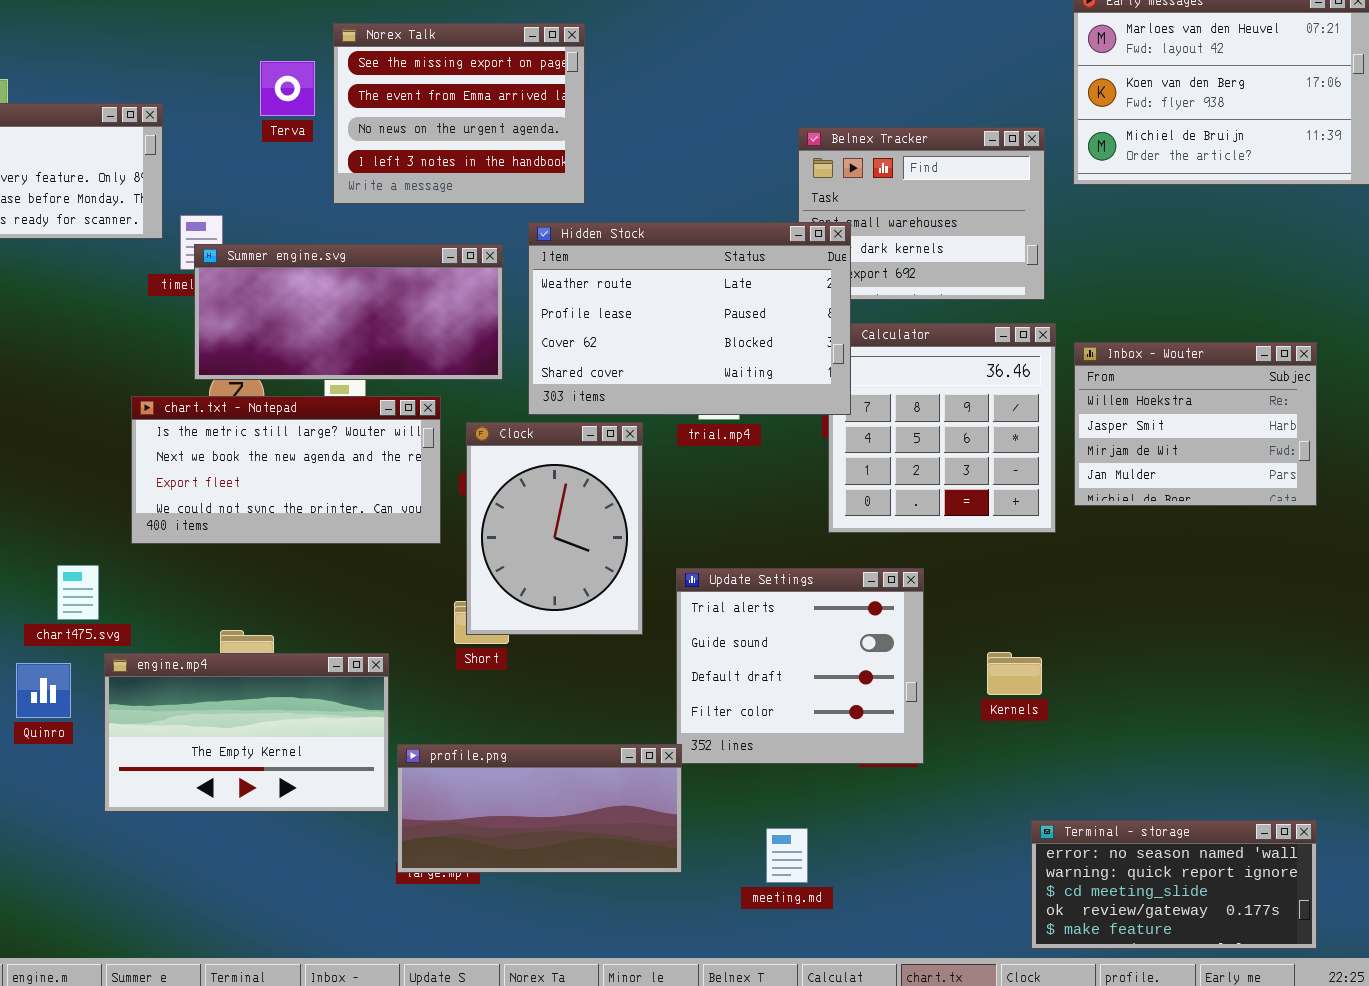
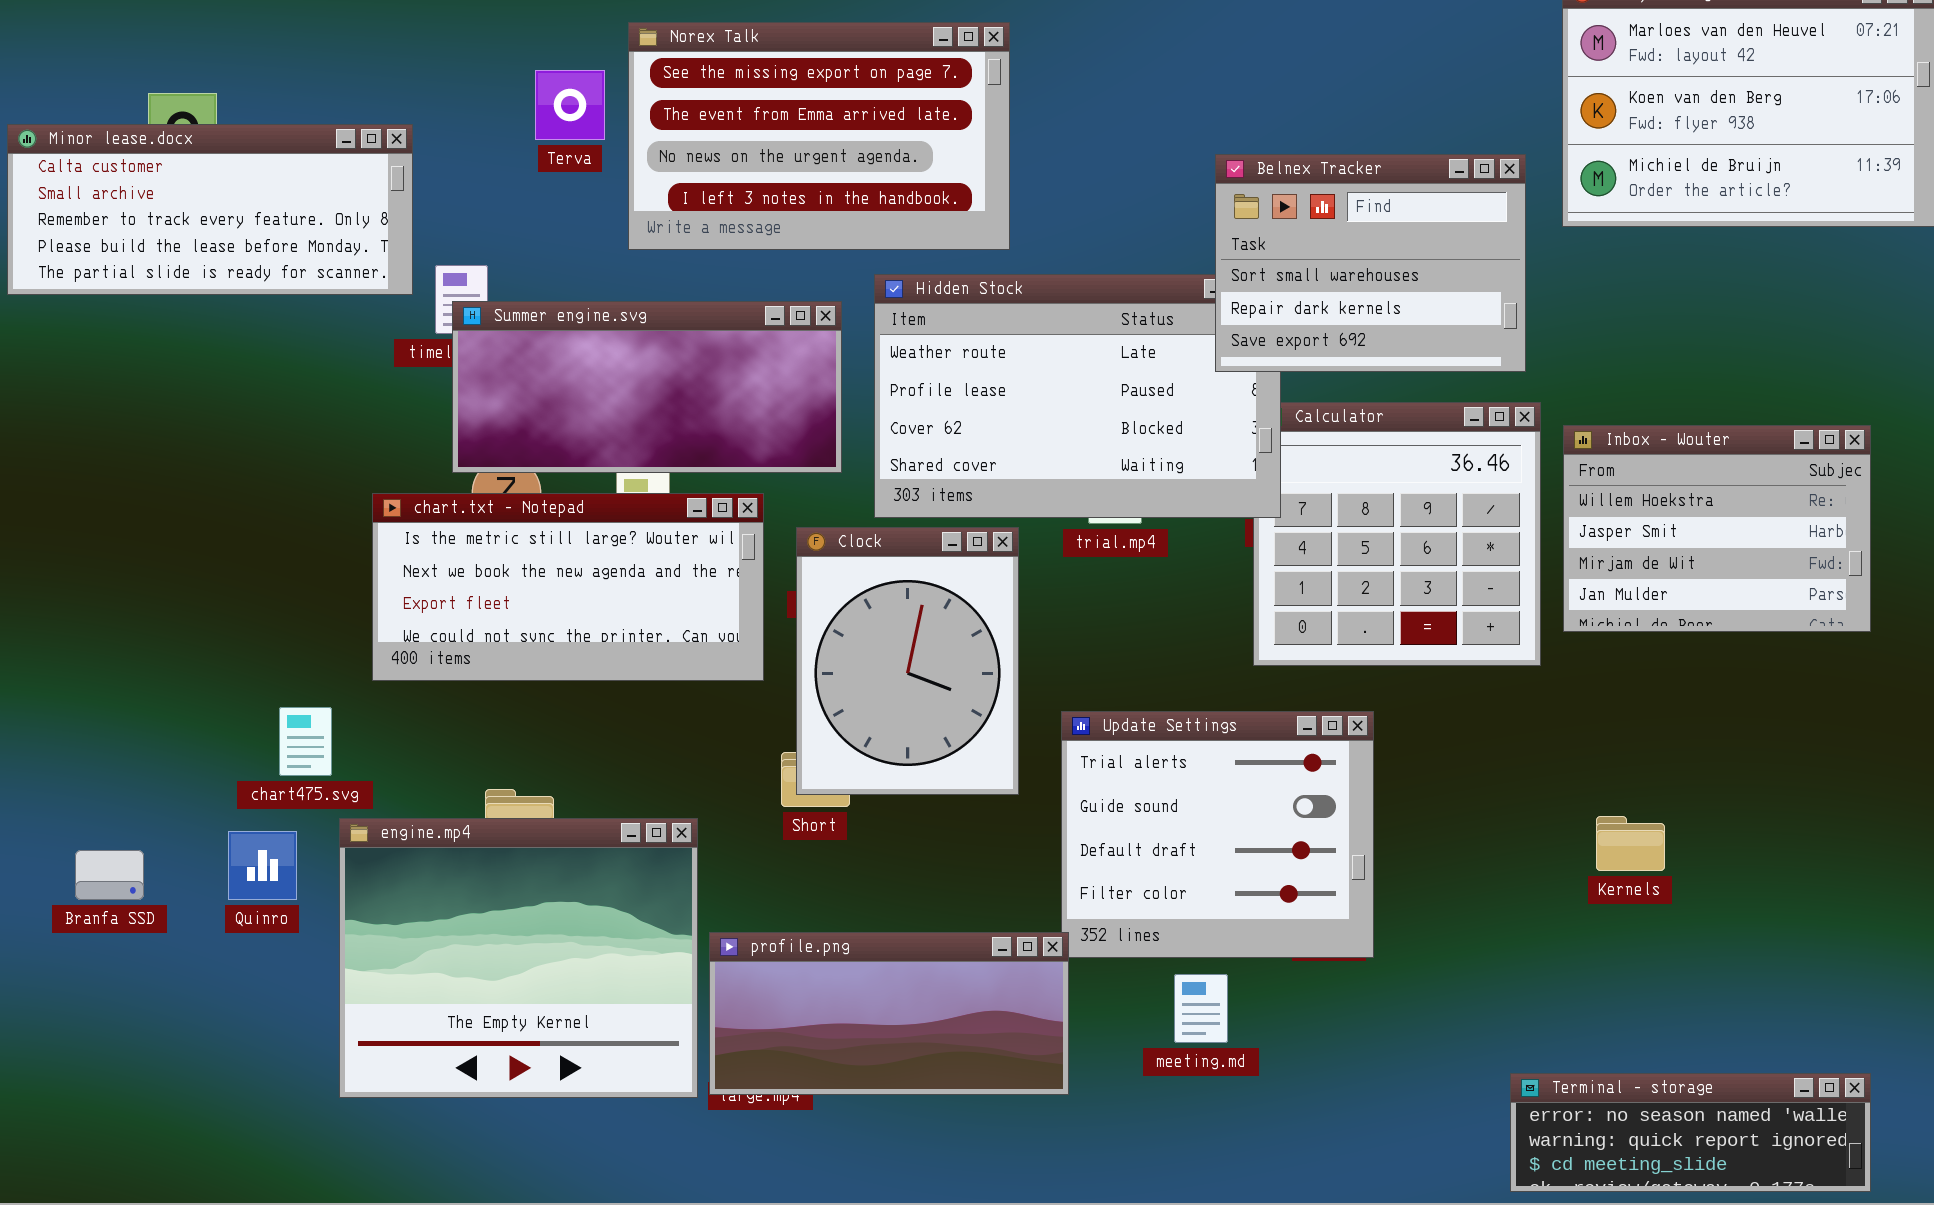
Norex Talk: [333,23,585,204] -> [628,22,1010,250], resized
Belnex Tracker: [798,127,1045,300] -> [1215,154,1526,372], raised
Kernels: [987,652,1042,695] -> [1596,816,1665,871], moved
engine.mp4: [104,653,389,812] -> [339,818,698,1098], resized
Terminal - storage: [1031,820,1317,949] -> [1510,1073,1871,1192], resized
meeting.md: [766,828,808,883] -> [1174,974,1228,1043], moved

